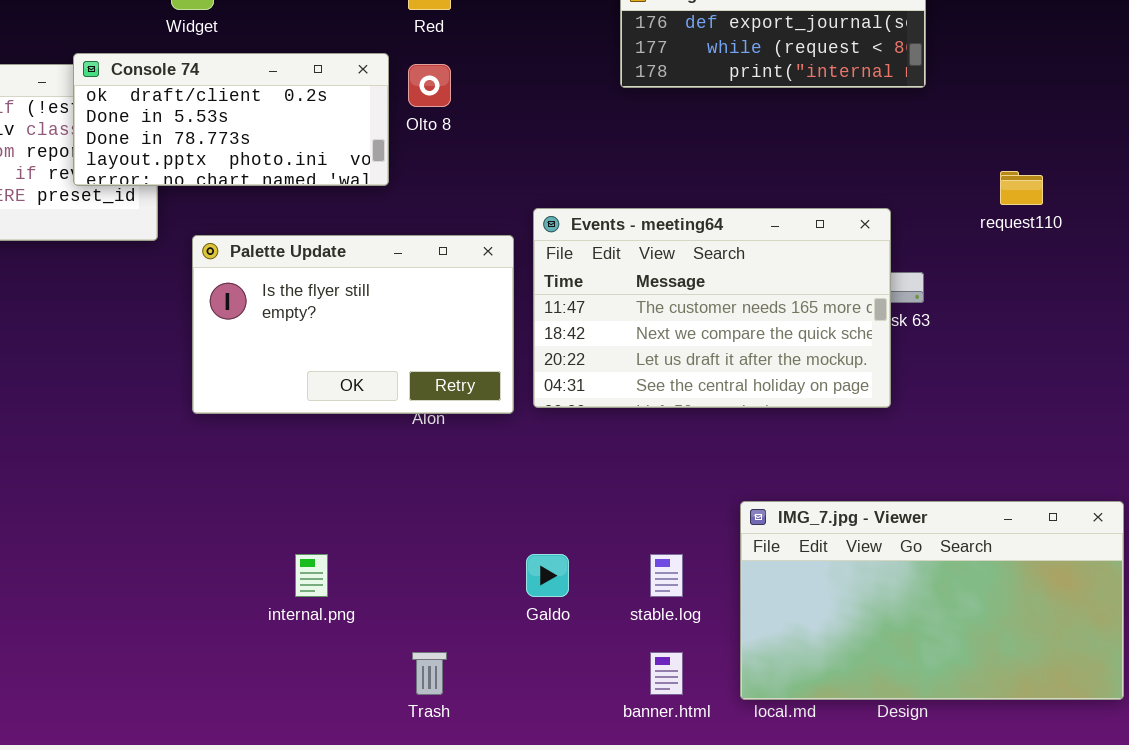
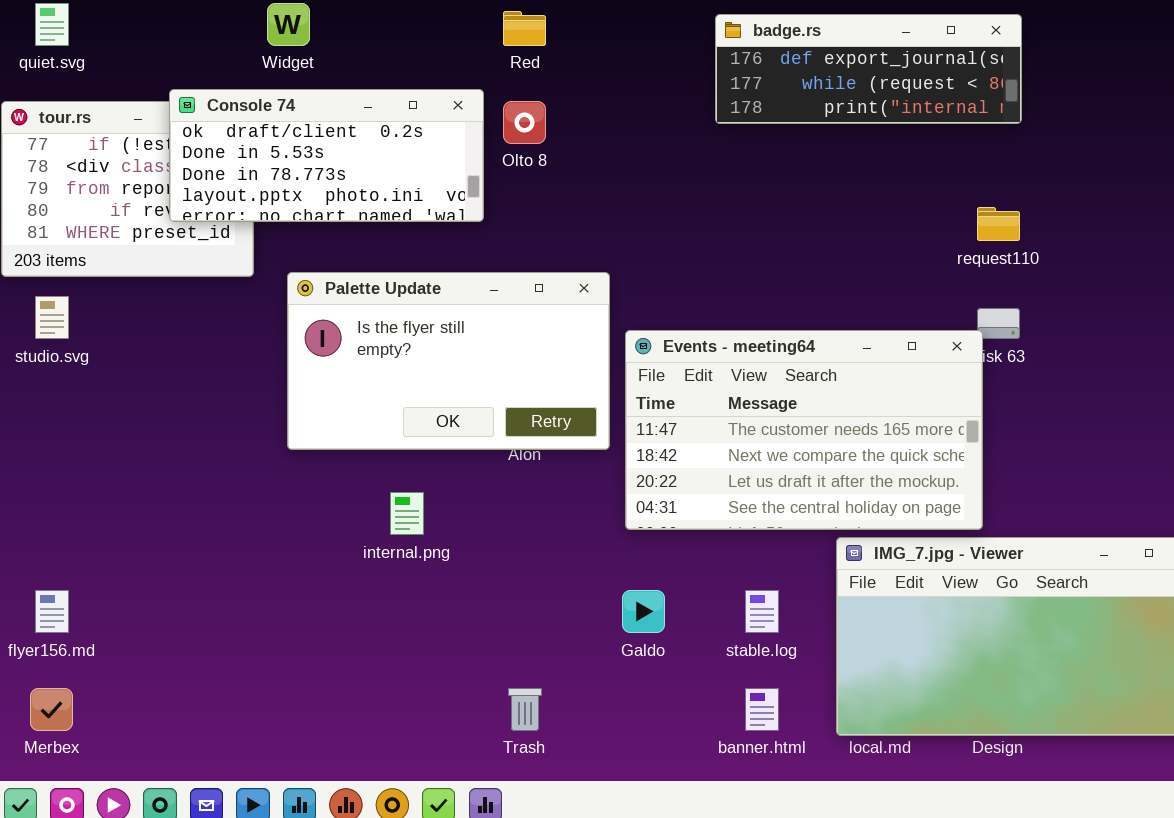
request110: [1000,171,1043,205] -> [977,207,1020,241], moved
Events - meeting64: [533,208,891,408] -> [625,330,983,530], moved
internal.png: [295,554,328,597] -> [390,492,424,535], moved

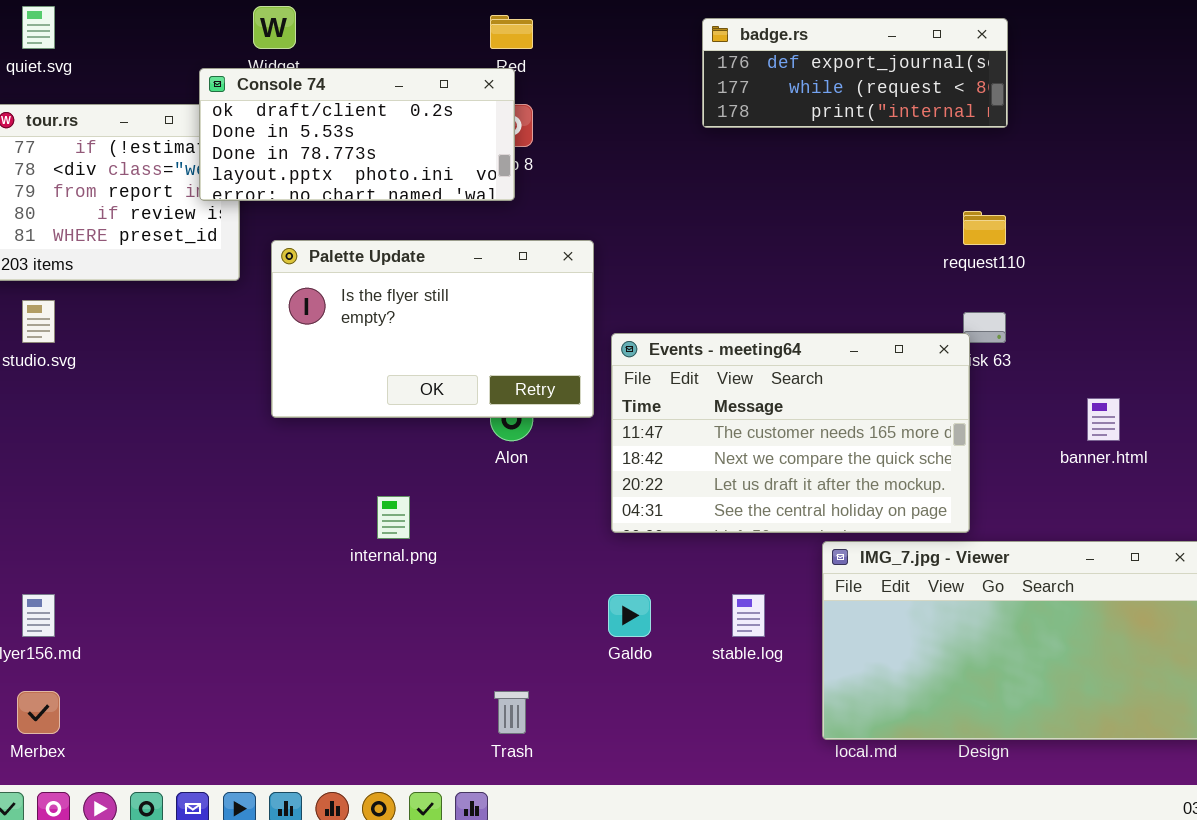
Console 74: [169,89,484,222] -> [199,68,515,201], moved
Palette Update: [287,272,610,450] -> [271,240,594,418], moved
banner.html: [745,688,779,731] -> [1087,398,1120,441], moved

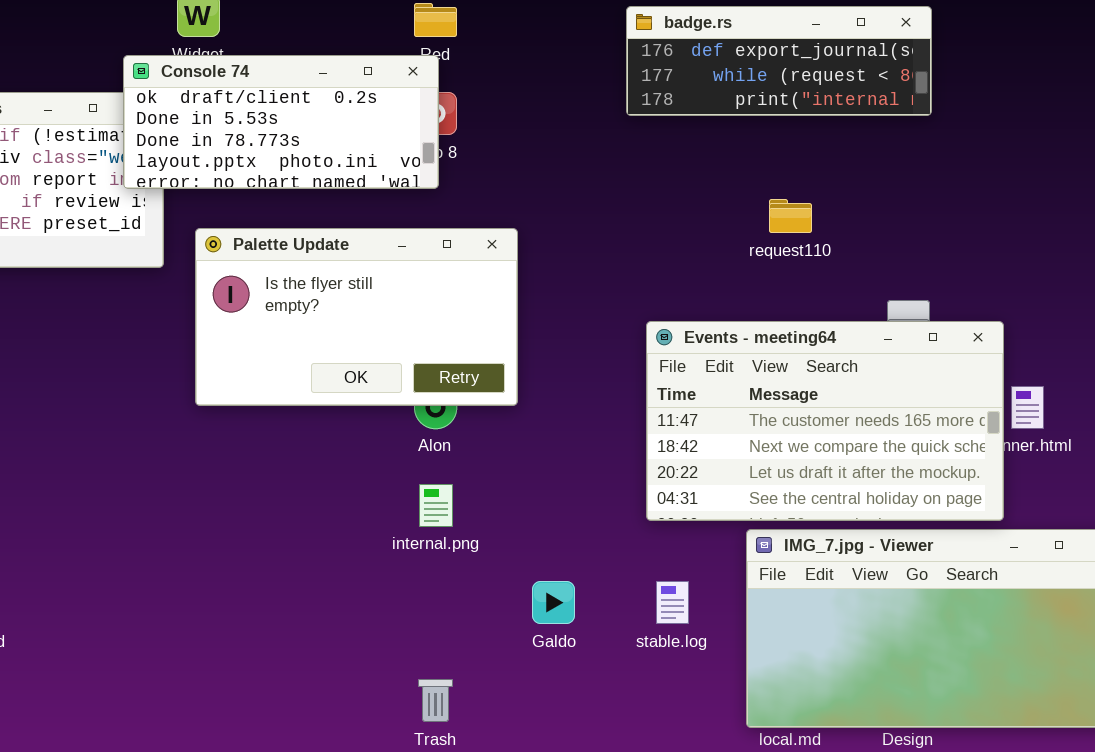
request110: [963,211,1006,245] -> [769,199,812,233], moved
Events - meeting64: [611,333,970,533] -> [646,321,1004,521], moved
internal.png: [377,496,410,539] -> [419,484,453,527], moved

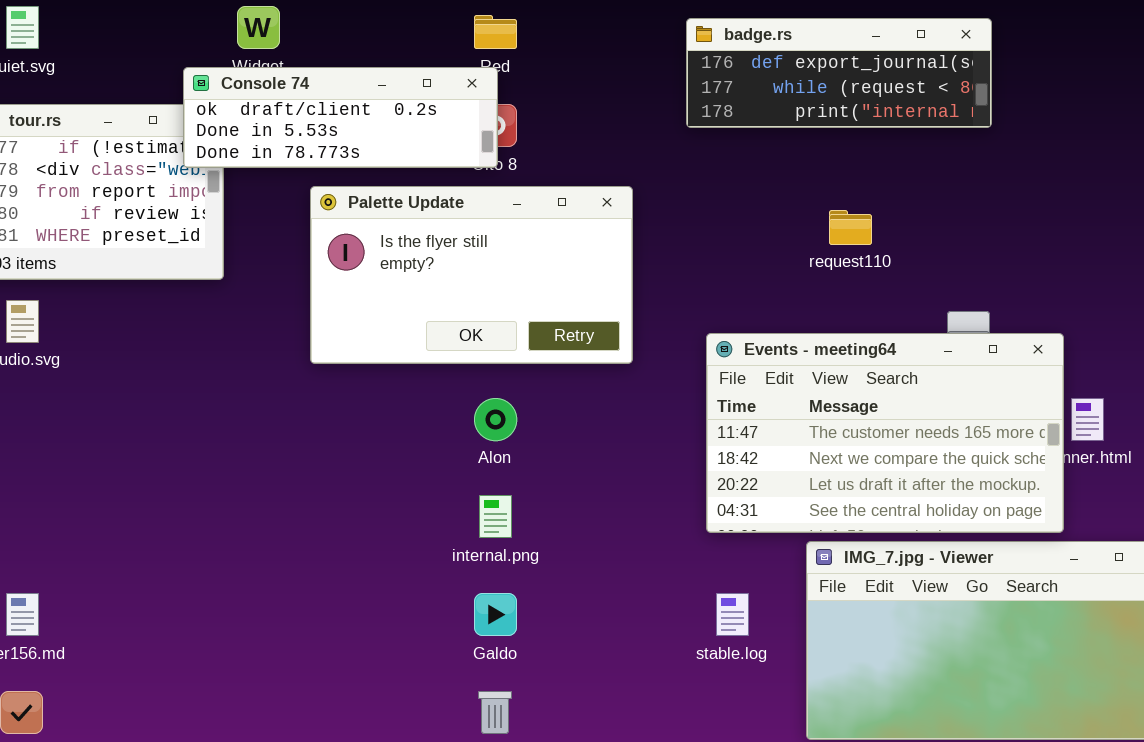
Console 74: [123,55,439,189] -> [183,67,498,168], resized
Palette Update: [195,228,518,406] -> [310,186,633,364], moved
Galdo: [532,581,575,624] -> [474,593,517,636], moved

